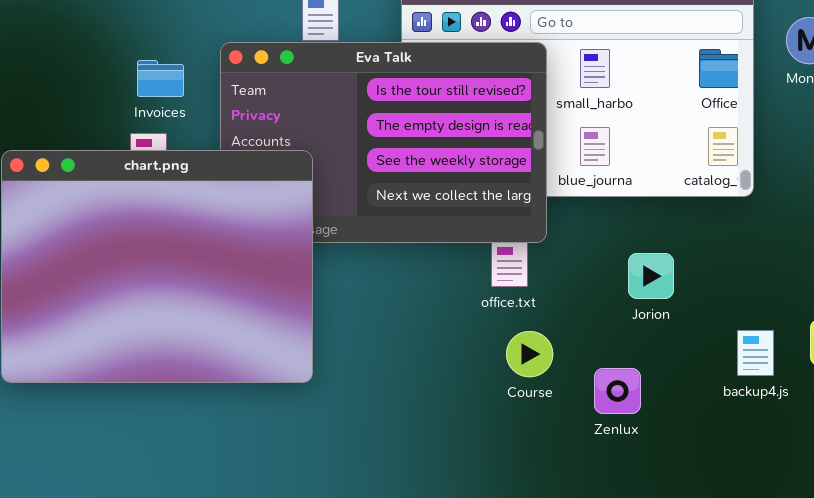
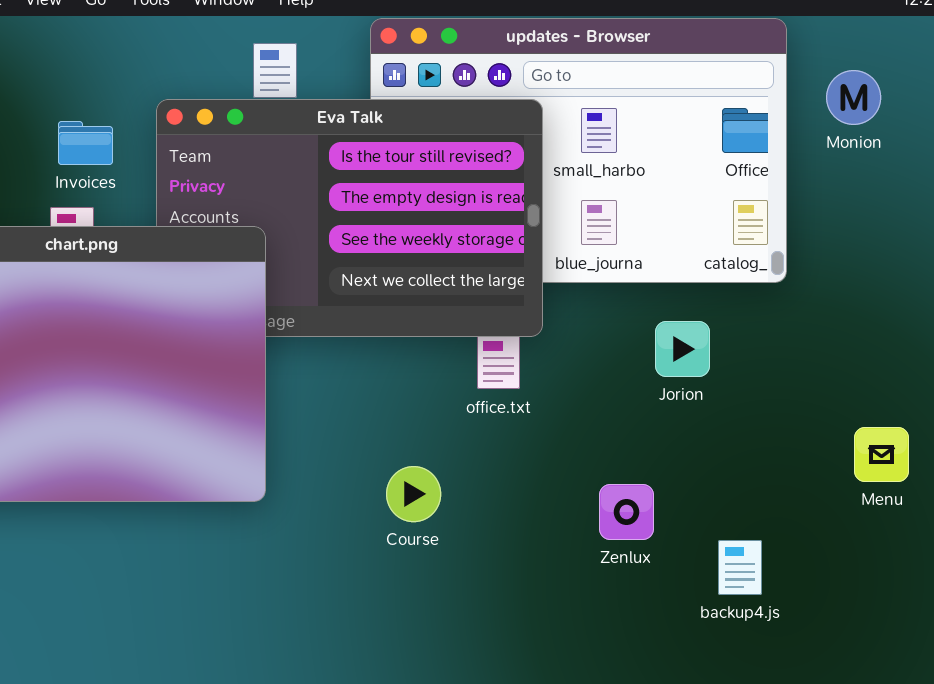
Jorion: [628,253,674,299] -> [655,321,710,377], moved
backup4.js: [737,330,774,376] -> [718,540,762,595], moved
Course: [506,331,553,377] -> [386,466,441,522], moved

